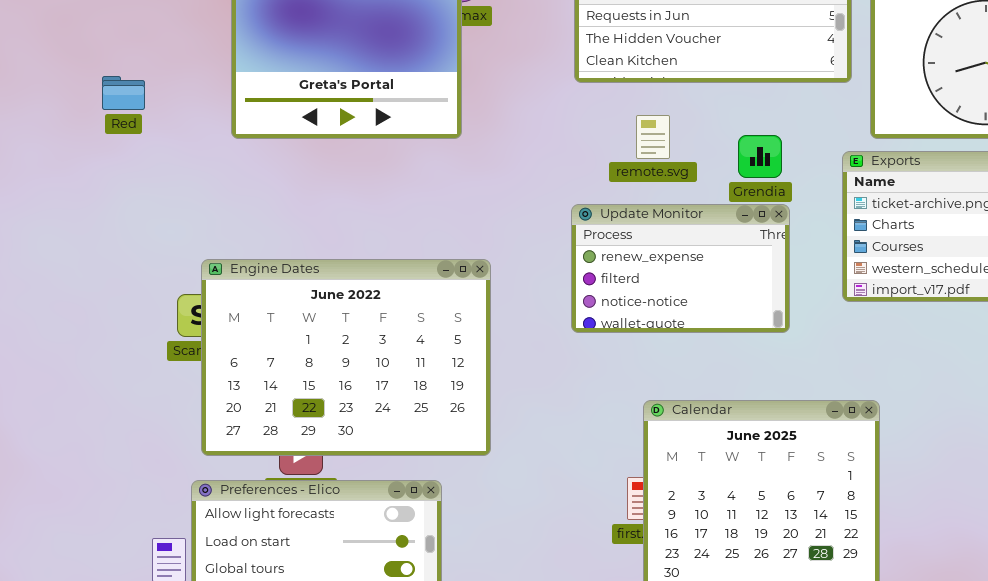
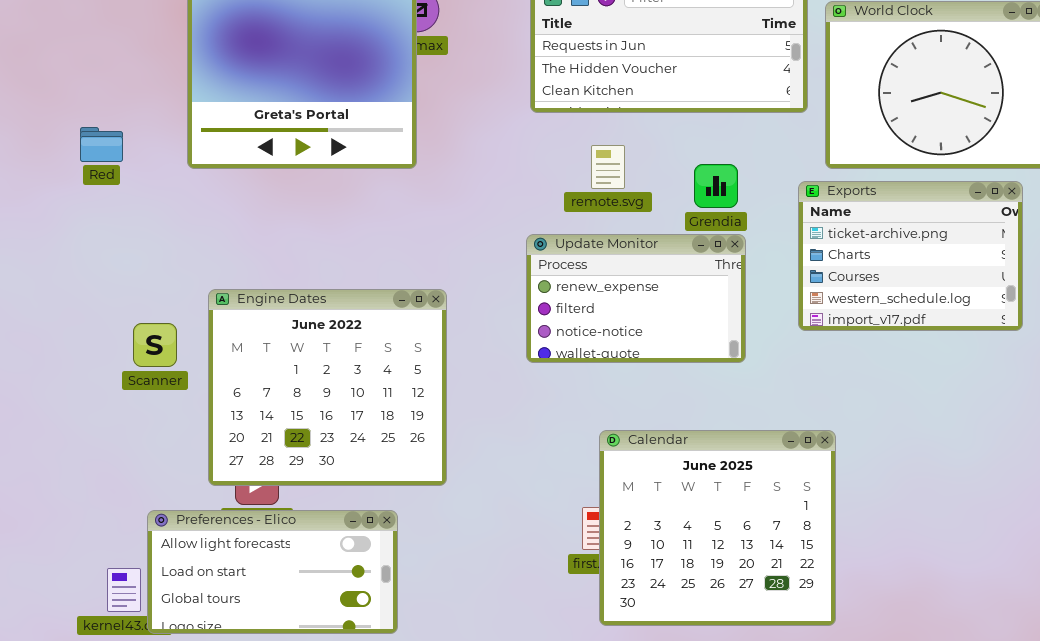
Red: [102,76,145,110] -> [80,127,123,162], moved
Engine Dates: [201,259,491,456] -> [208,289,447,486], resized

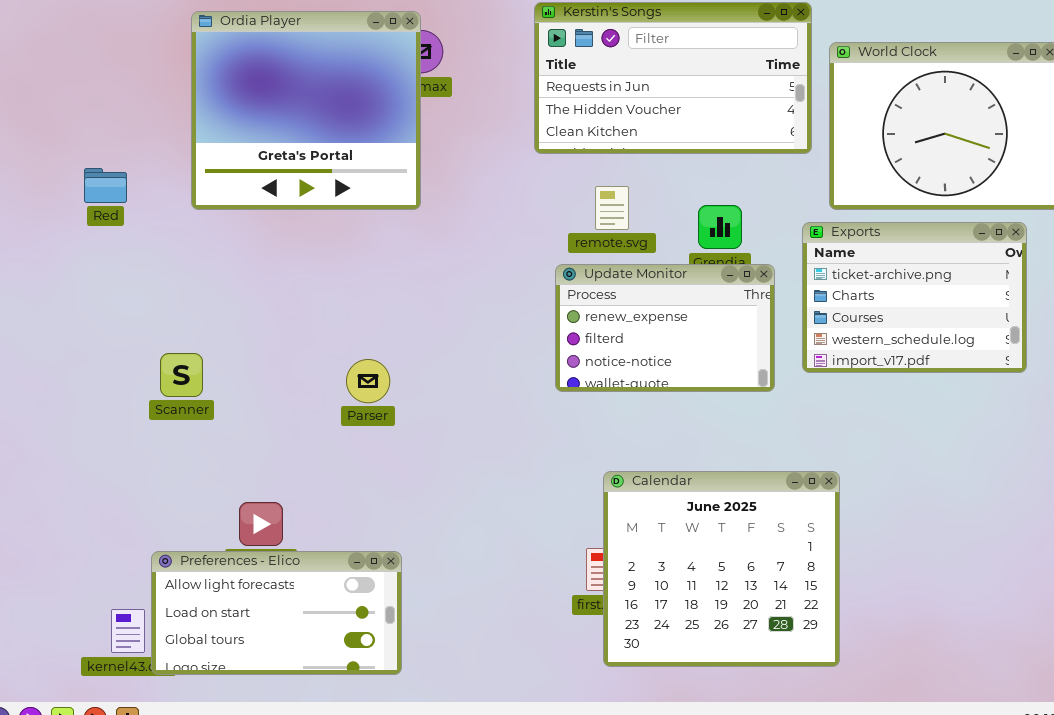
Update Monitor: [526,234,746,363] -> [555,264,775,392], moved
Engine Dates: [208,289,447,486] -> none, closed
Scanner: [133,323,177,367] -> [160,353,203,397], moved

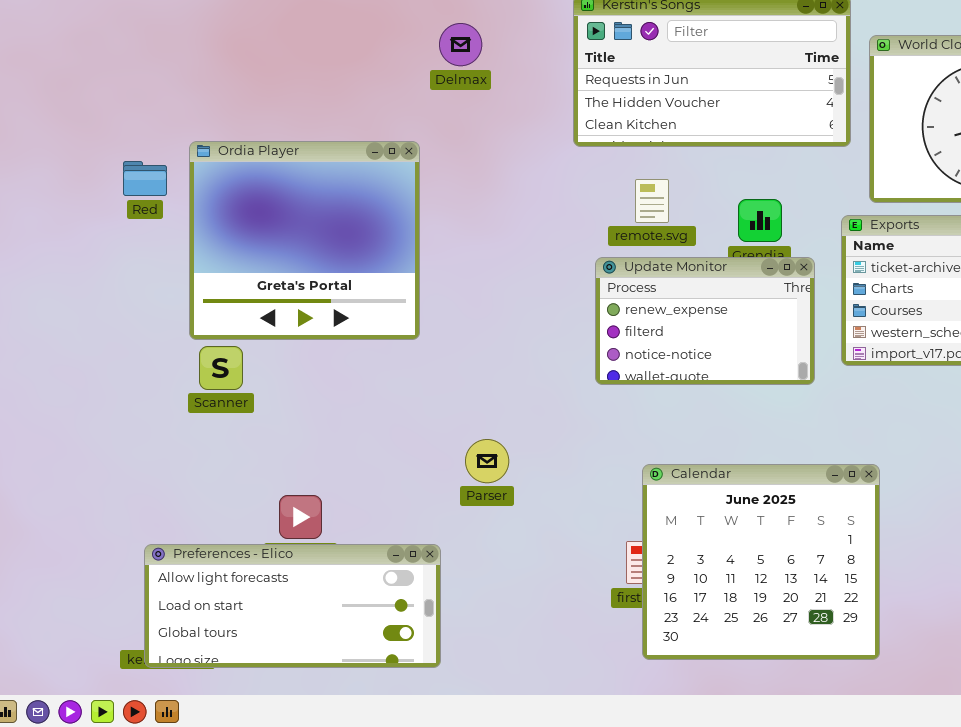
Ordia Player: [191,11,421,210] -> [189,141,420,340], moved
Parser: [346,359,390,403] -> [465,439,509,483], moved
Preferences - Elico: [151,551,402,675] -> [144,544,441,668], resized

